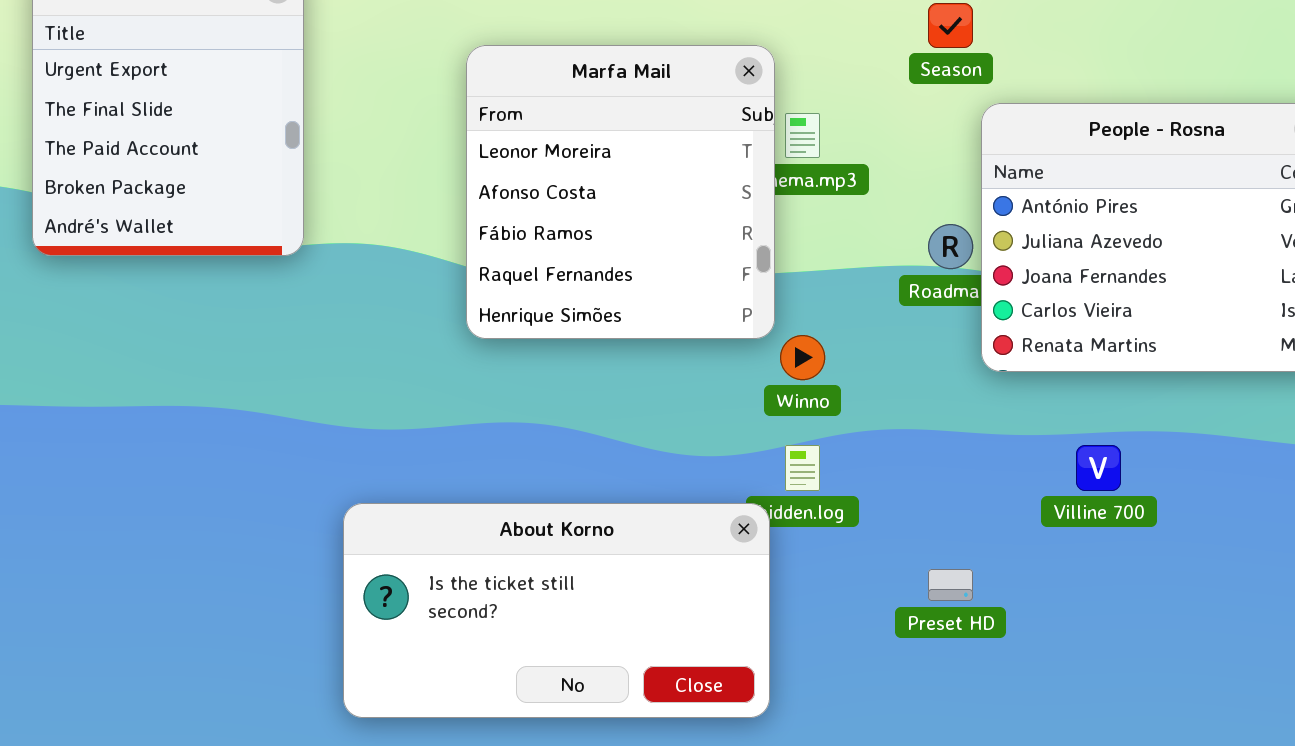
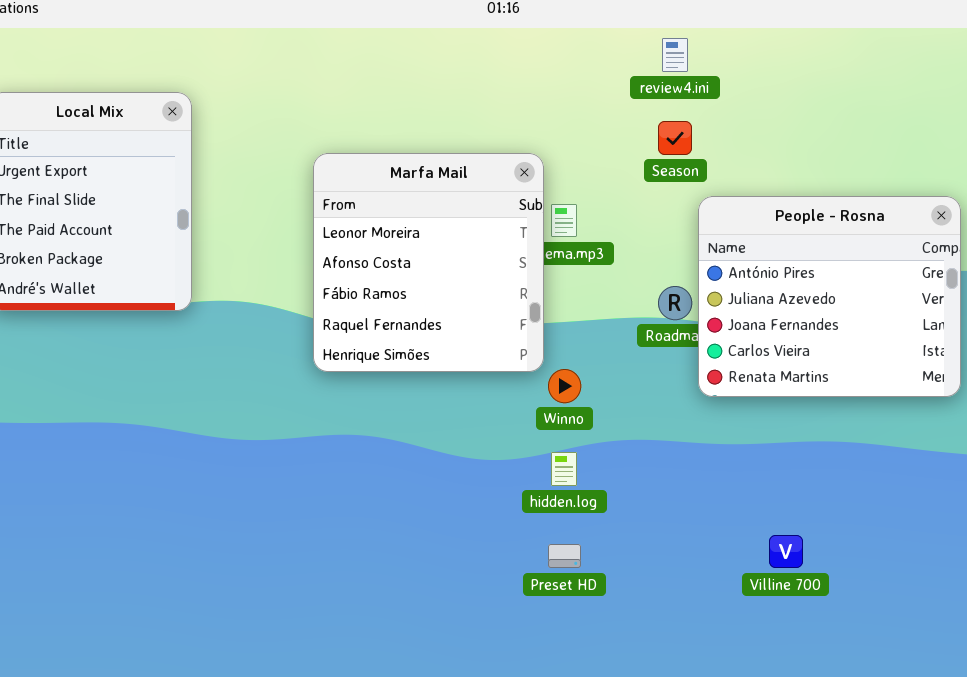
Villine 700: [1076,445,1121,491] -> [769,535,803,568], moved
About Korno: [343,503,770,718] -> none, closed
Preset HD: [928,569,973,601] -> [548,544,581,568], moved

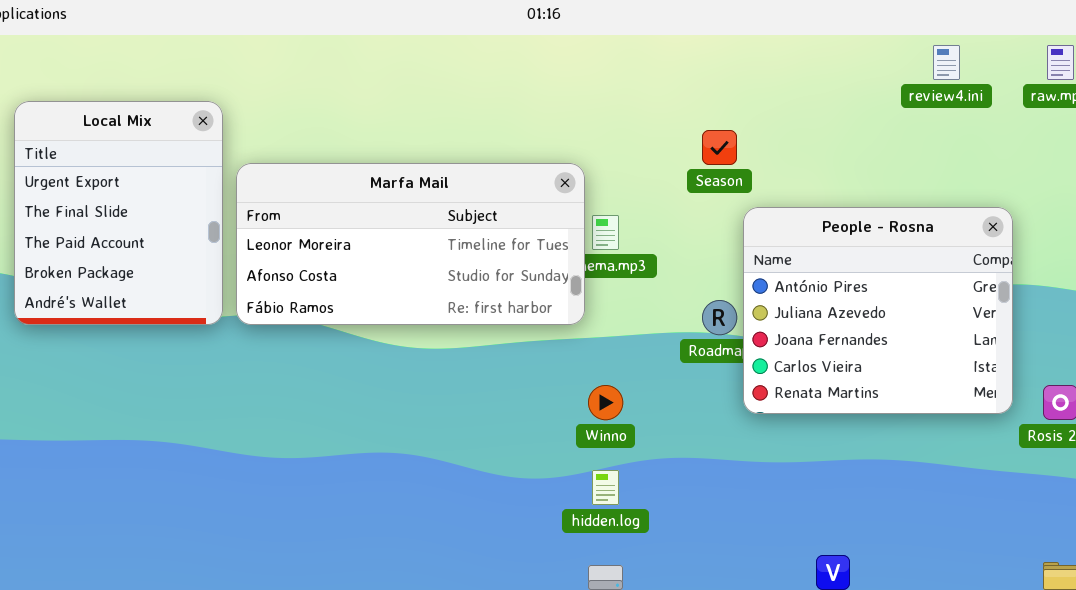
review4.ini: [662,38,688,72] -> [933,45,960,80], moved
Marfa Mail: [313,153,544,372] -> [236,163,585,325], resized

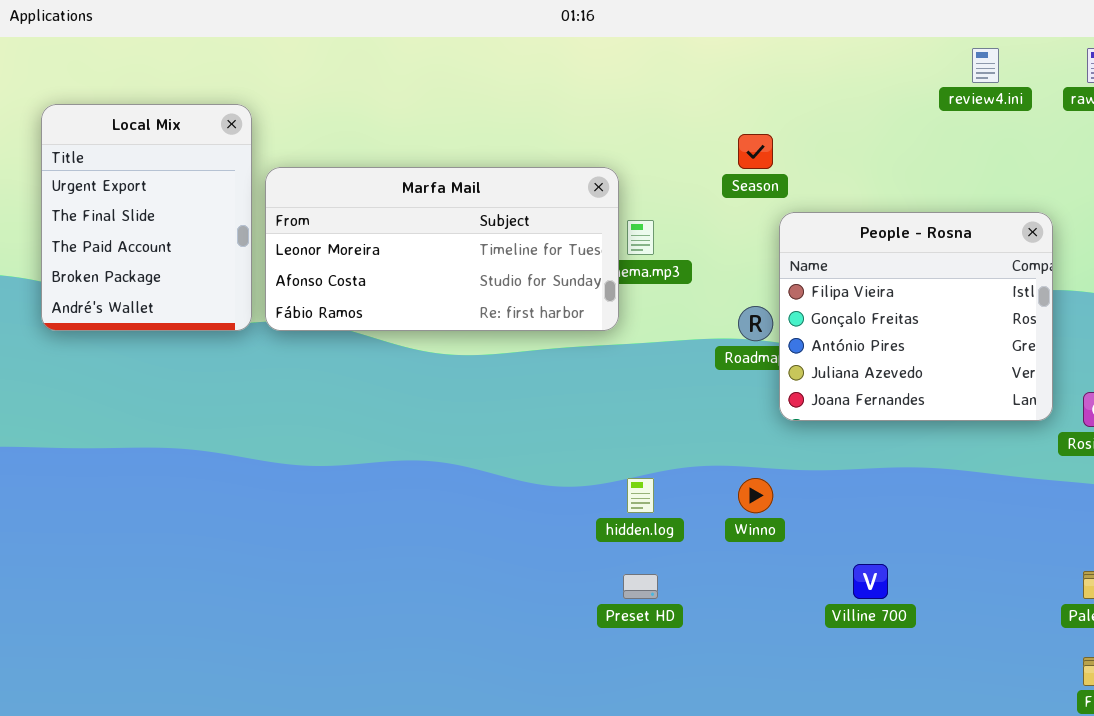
People - Rosna: [743,207,1013,414] -> [779,212,1053,421], scrolled up 2 rows
Winno: [588,385,623,420] -> [738,478,773,513], moved

